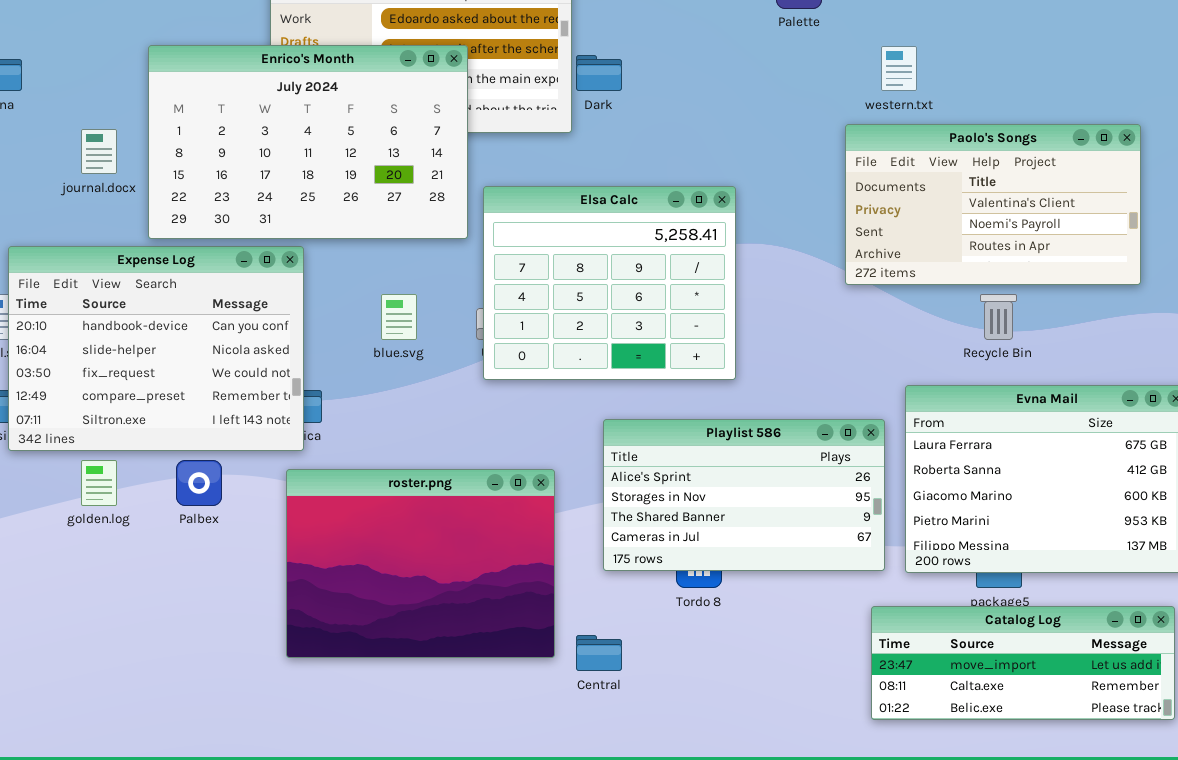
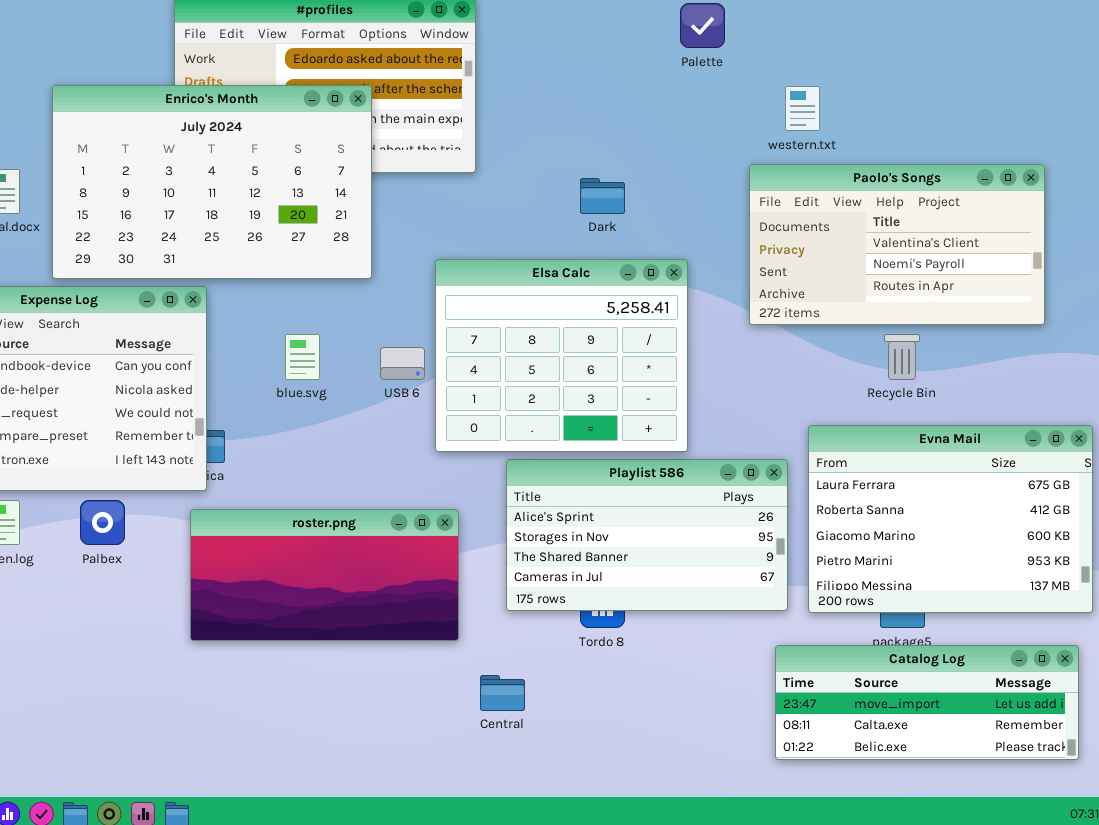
Dark: [576,55,622,91] -> [580,178,625,214], moved
Elsa Calc: [483,186,736,380] -> [435,259,688,452], moved
roster.png: [286,469,555,658] -> [190,509,459,641], resized

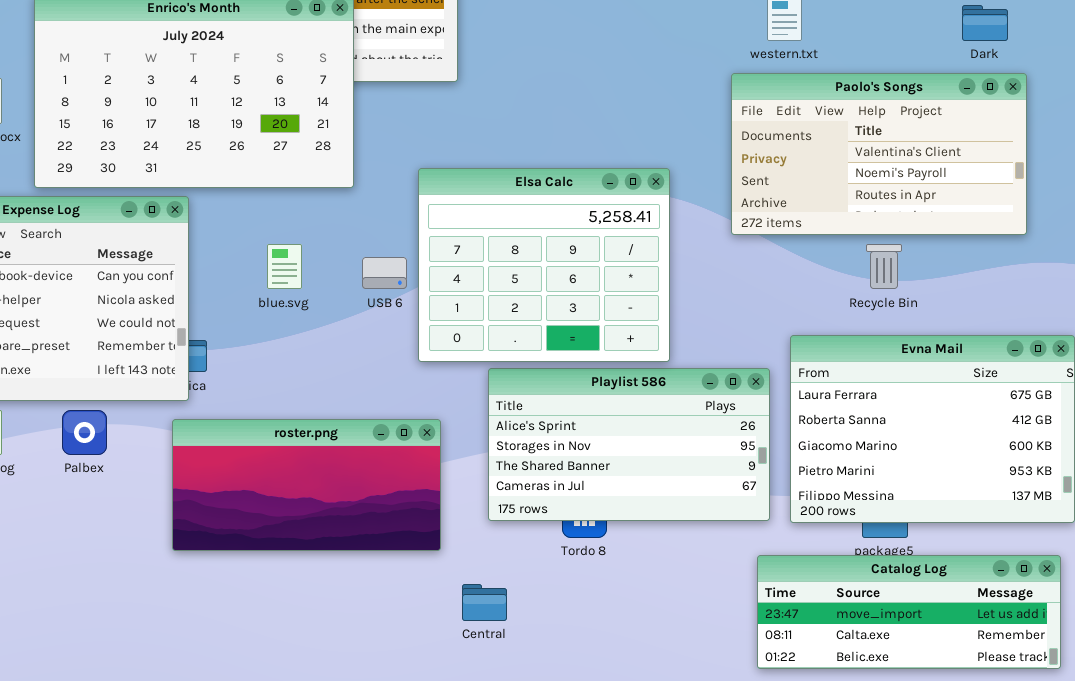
Dark: [580,178,625,214] -> [962,5,1008,41], moved

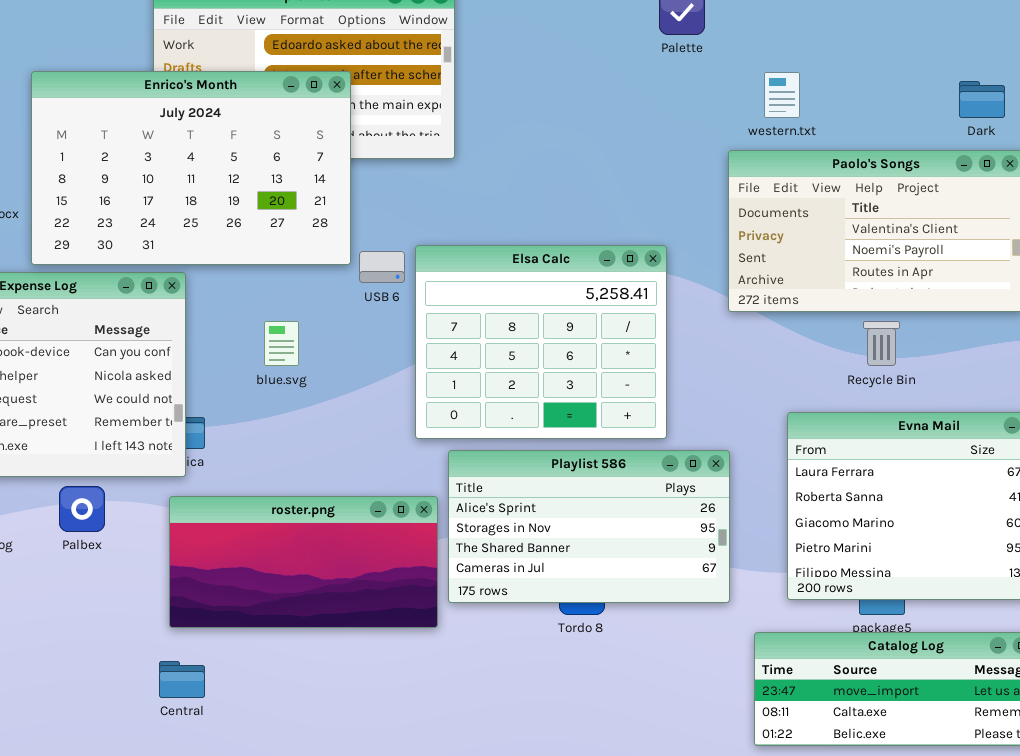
USB 6: [362,257,407,289] -> [359,251,405,283], moved
Playlist 586: [488,368,770,521] -> [448,450,730,603], moved
Central: [462,584,507,621] -> [159,661,205,698], moved

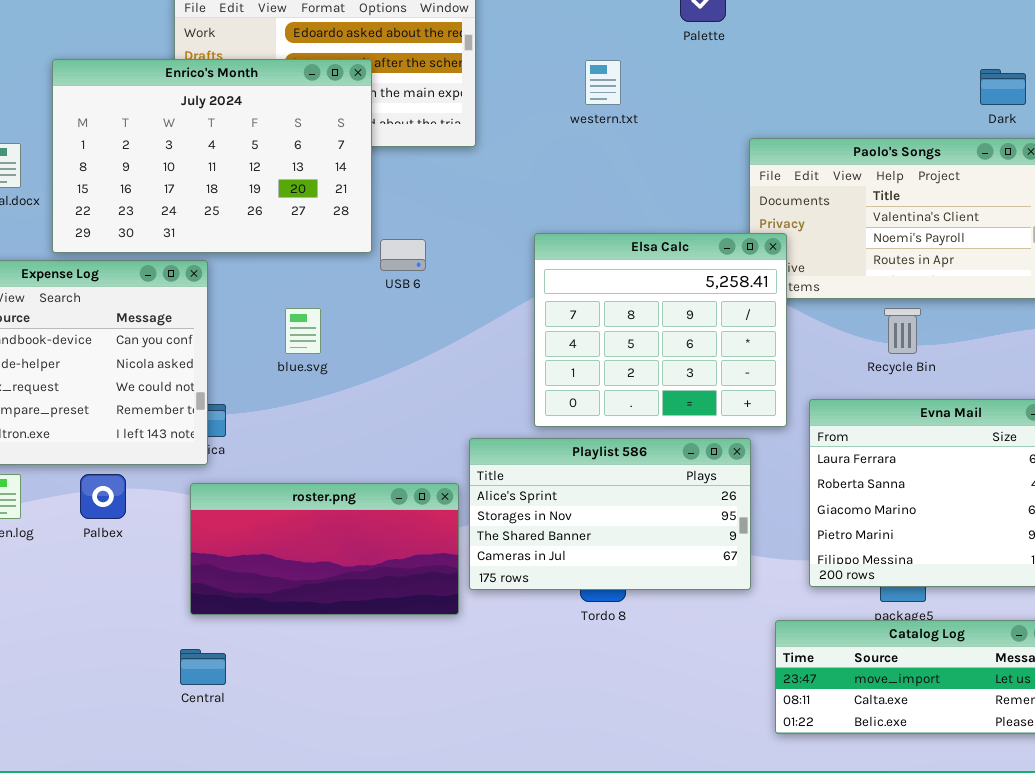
western.txt: [764,72,800,118] -> [585,60,621,105], moved
Elsa Calc: [415,245,667,439] -> [534,233,787,427], moved

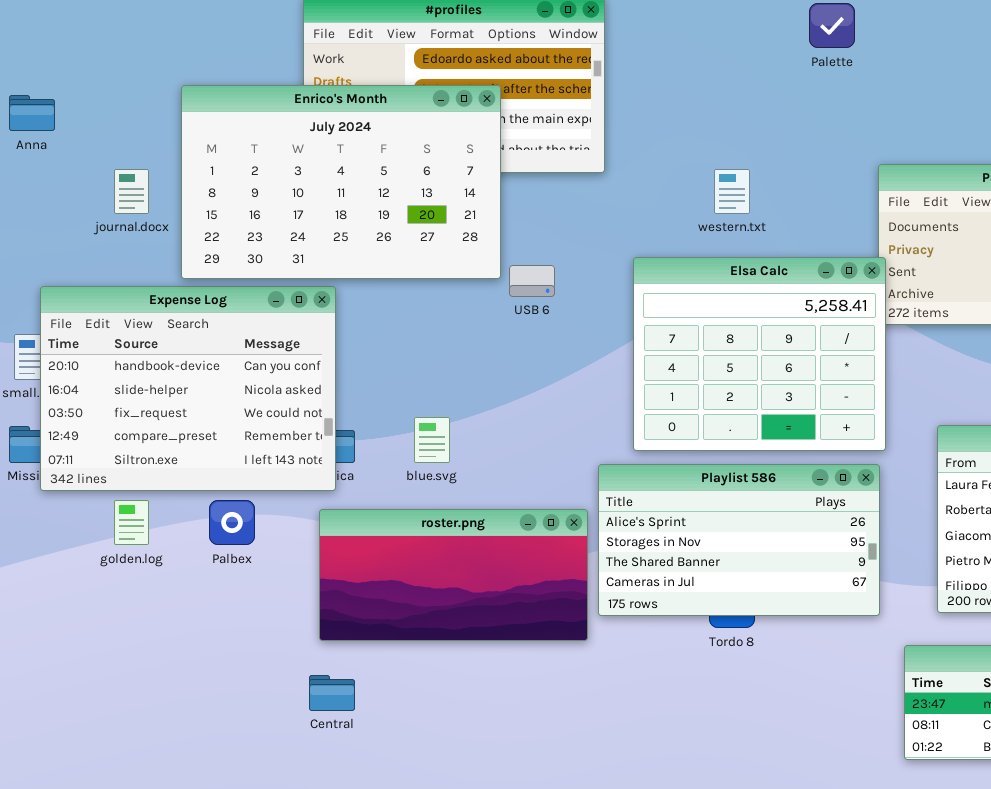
western.txt: [585,60,621,105] -> [714,169,750,214], moved
Elsa Calc: [534,233,787,427] -> [633,257,886,451], moved
blue.svg: [285,308,321,354] -> [414,417,450,463], moved

